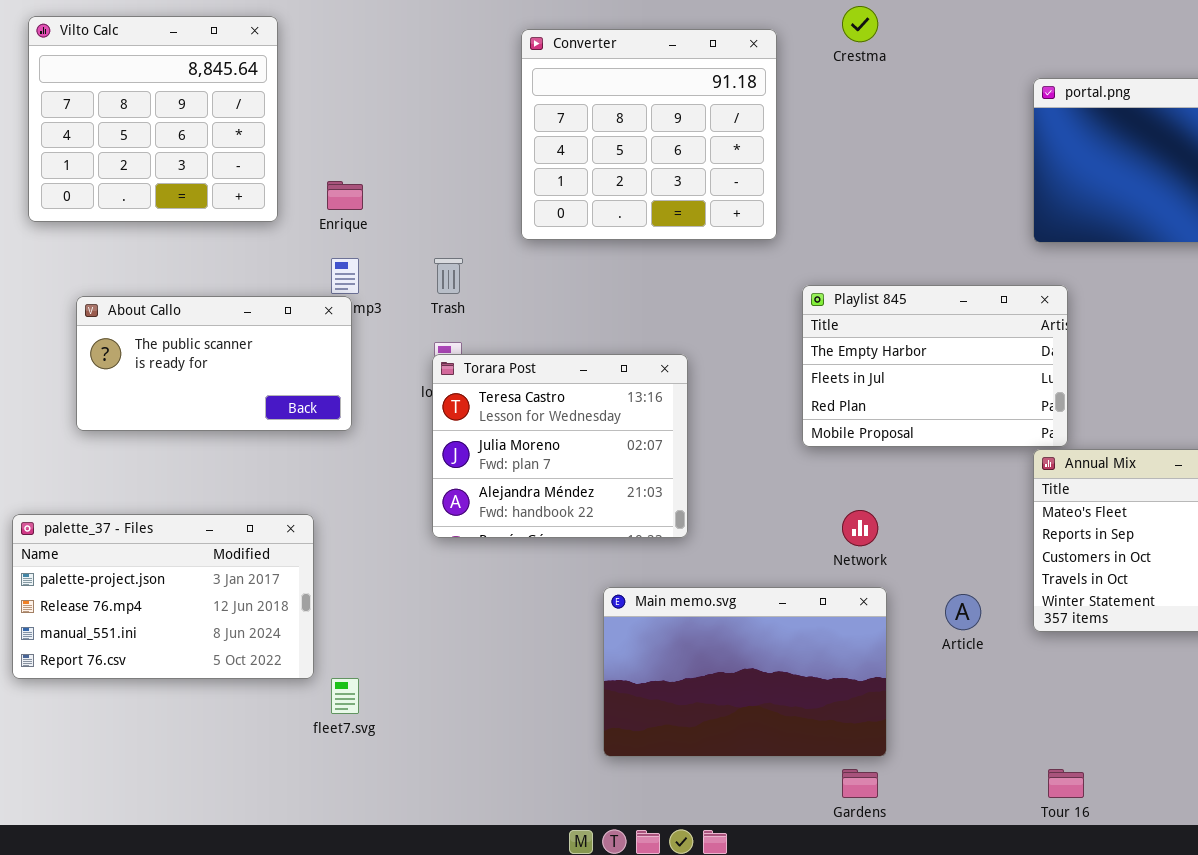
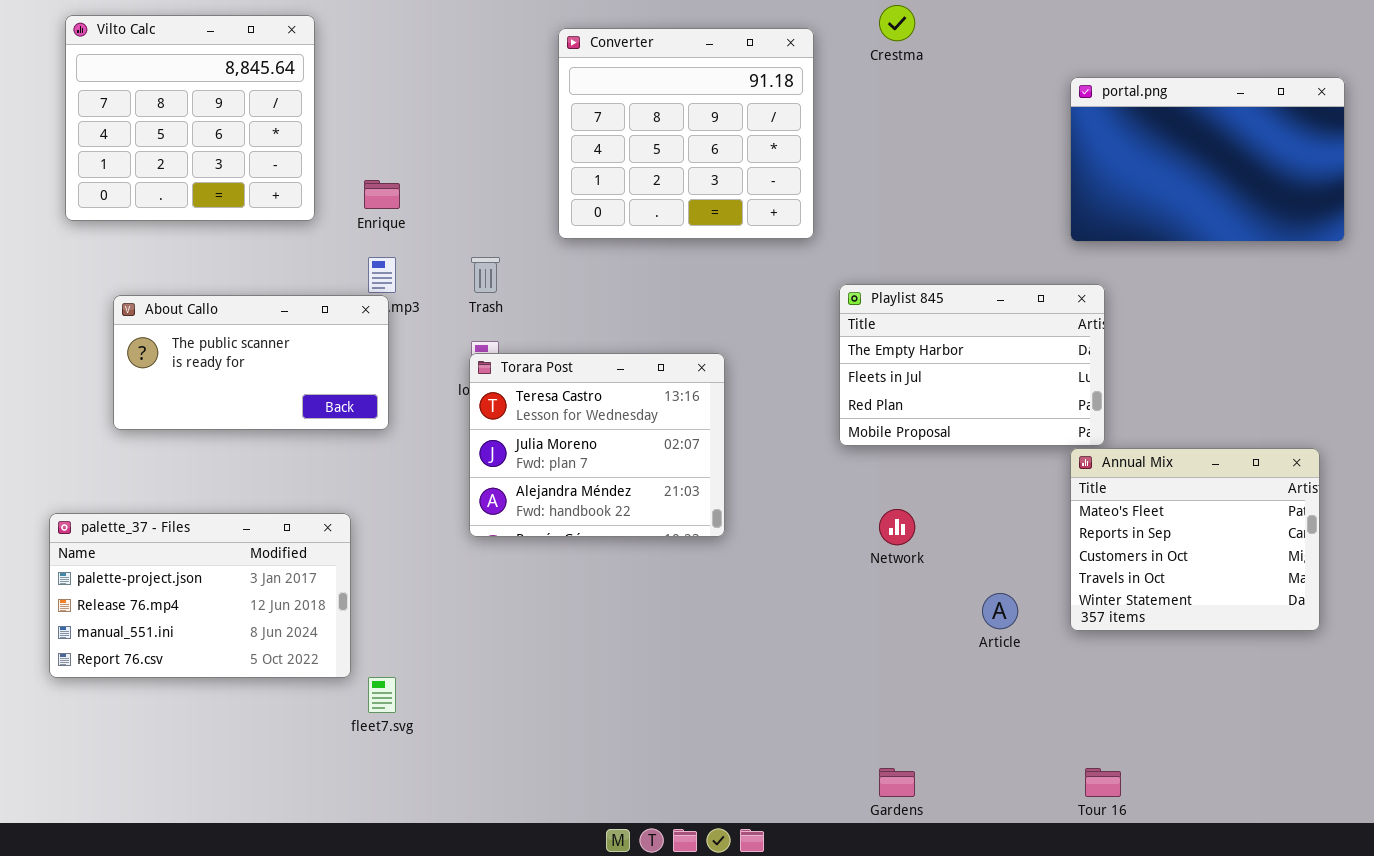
Main memo.svg: [603,587,887,757] -> none, closed

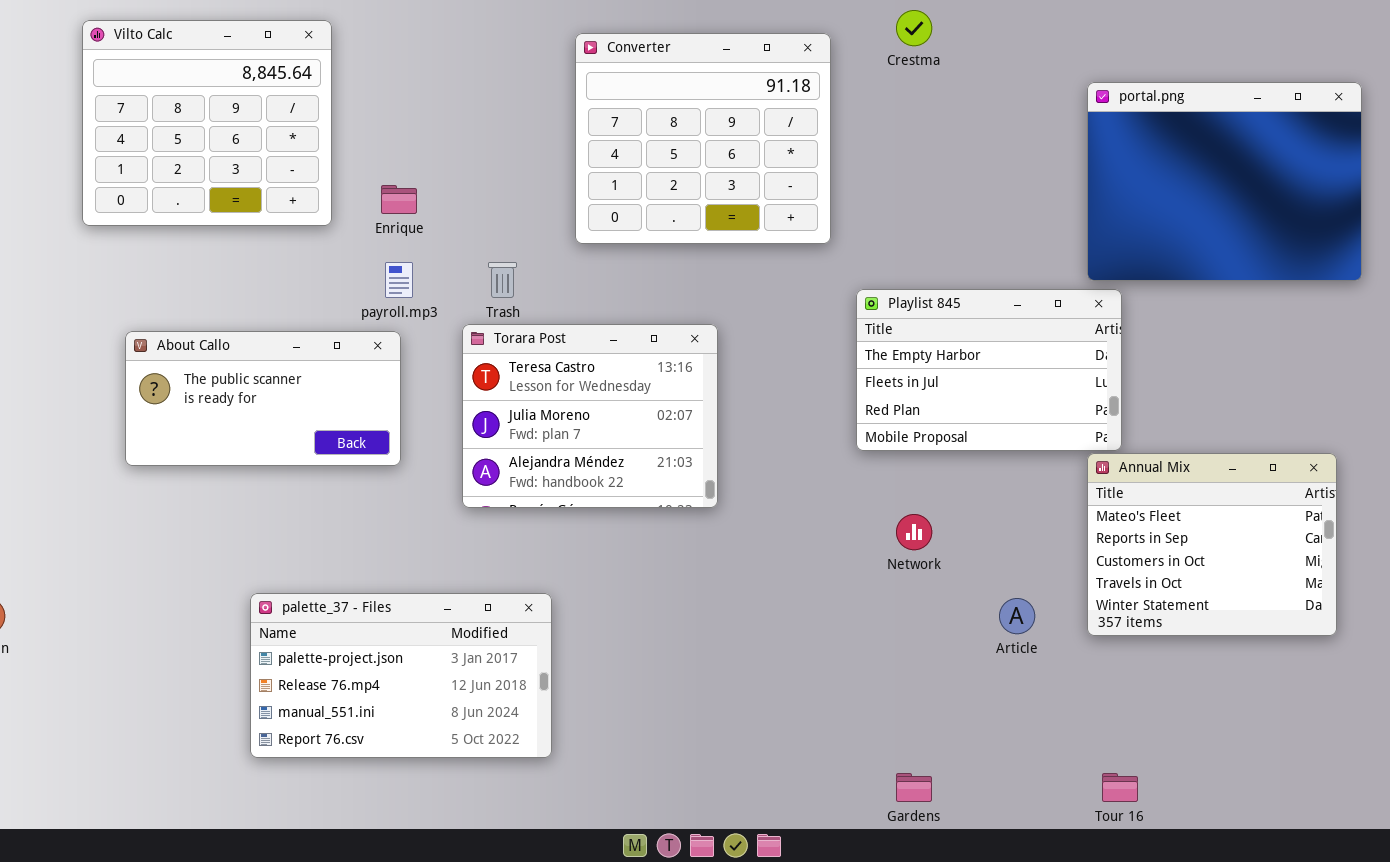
portal.png: [1070,77,1345,242] -> [1087,82,1362,281], resized
About Callo: [113,295,389,430] -> [125,331,401,466], moved
Torara Post: [469,353,725,537] -> [462,324,718,508], moved
palette_37 - Files: [49,513,351,678] -> [250,593,552,758], moved

